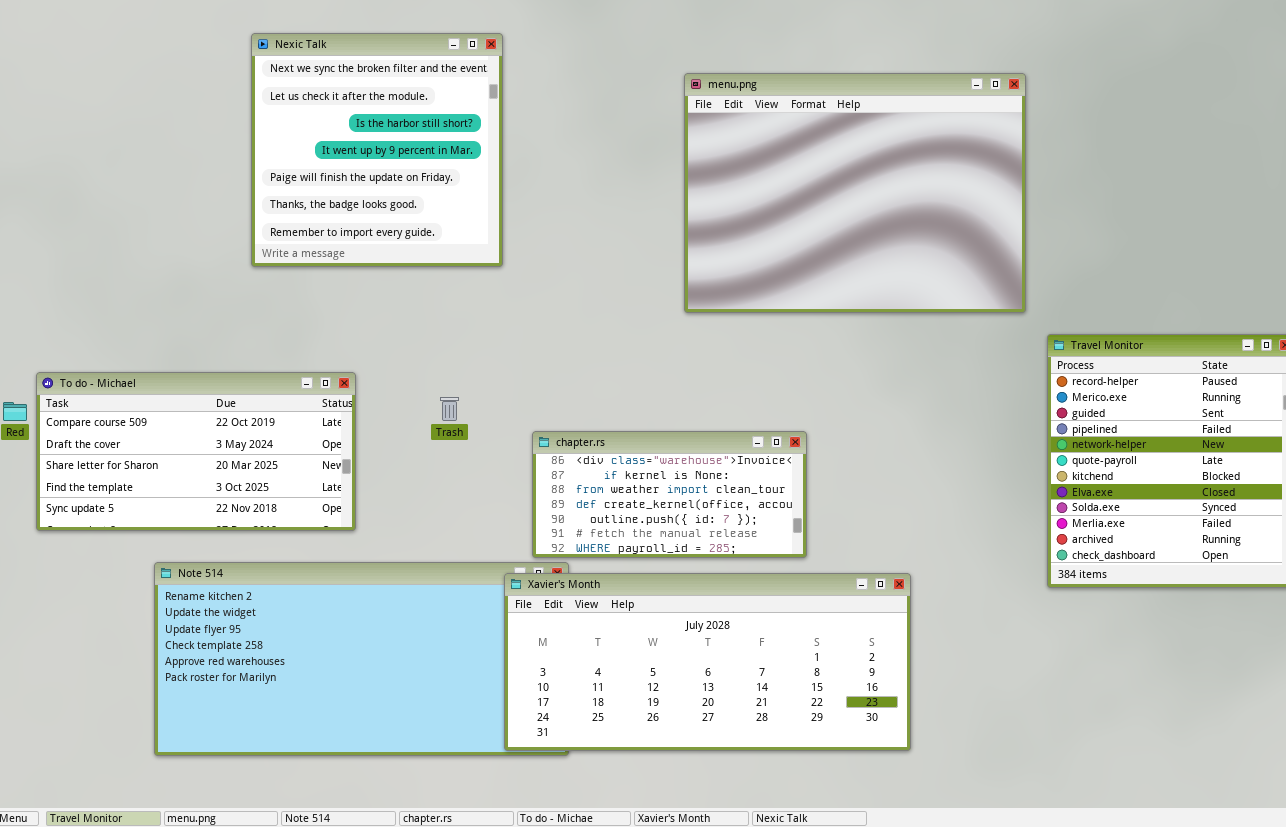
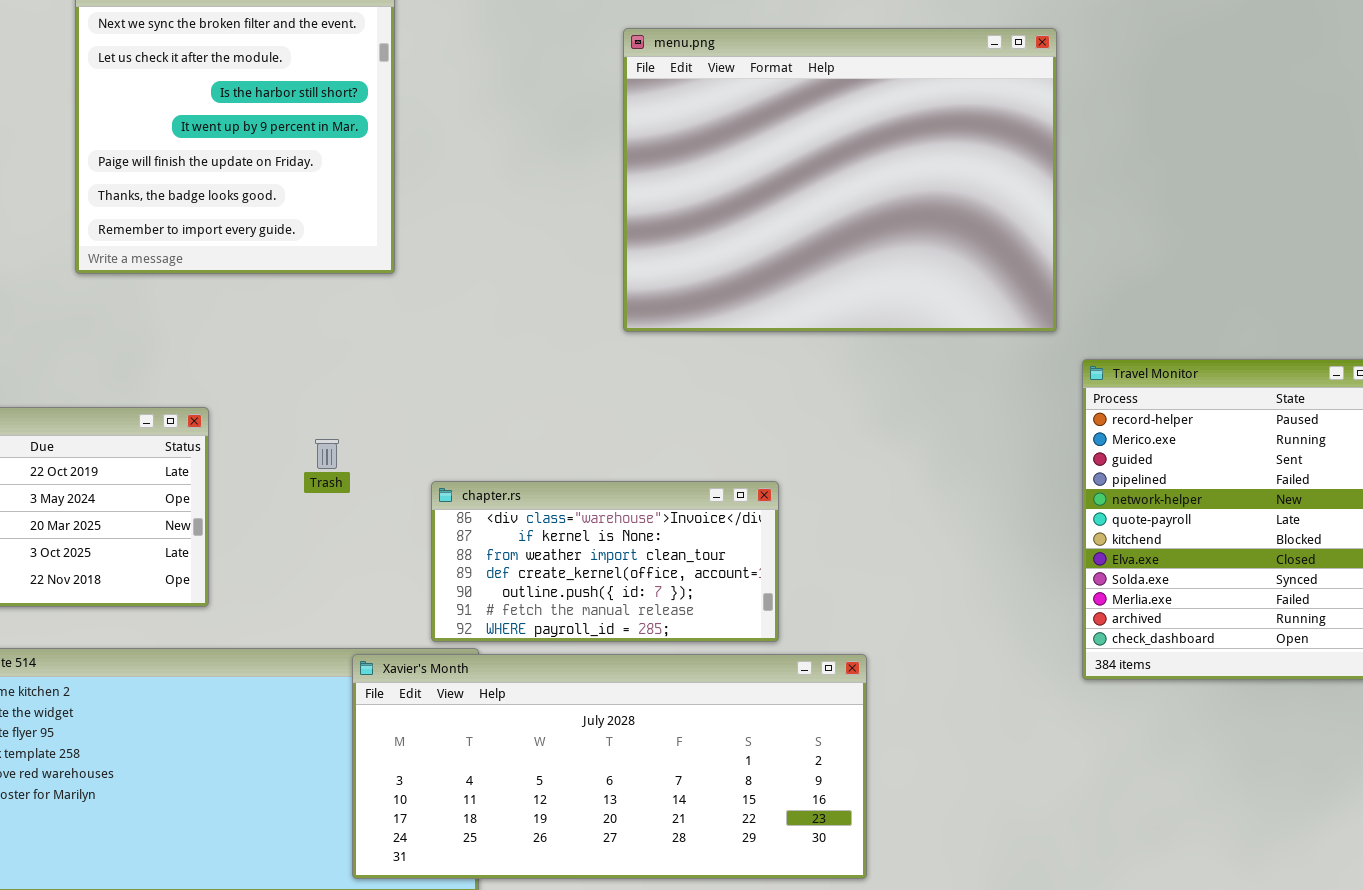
Xavier's Month: [504,573,911,751] -> [352,654,867,879], moved

